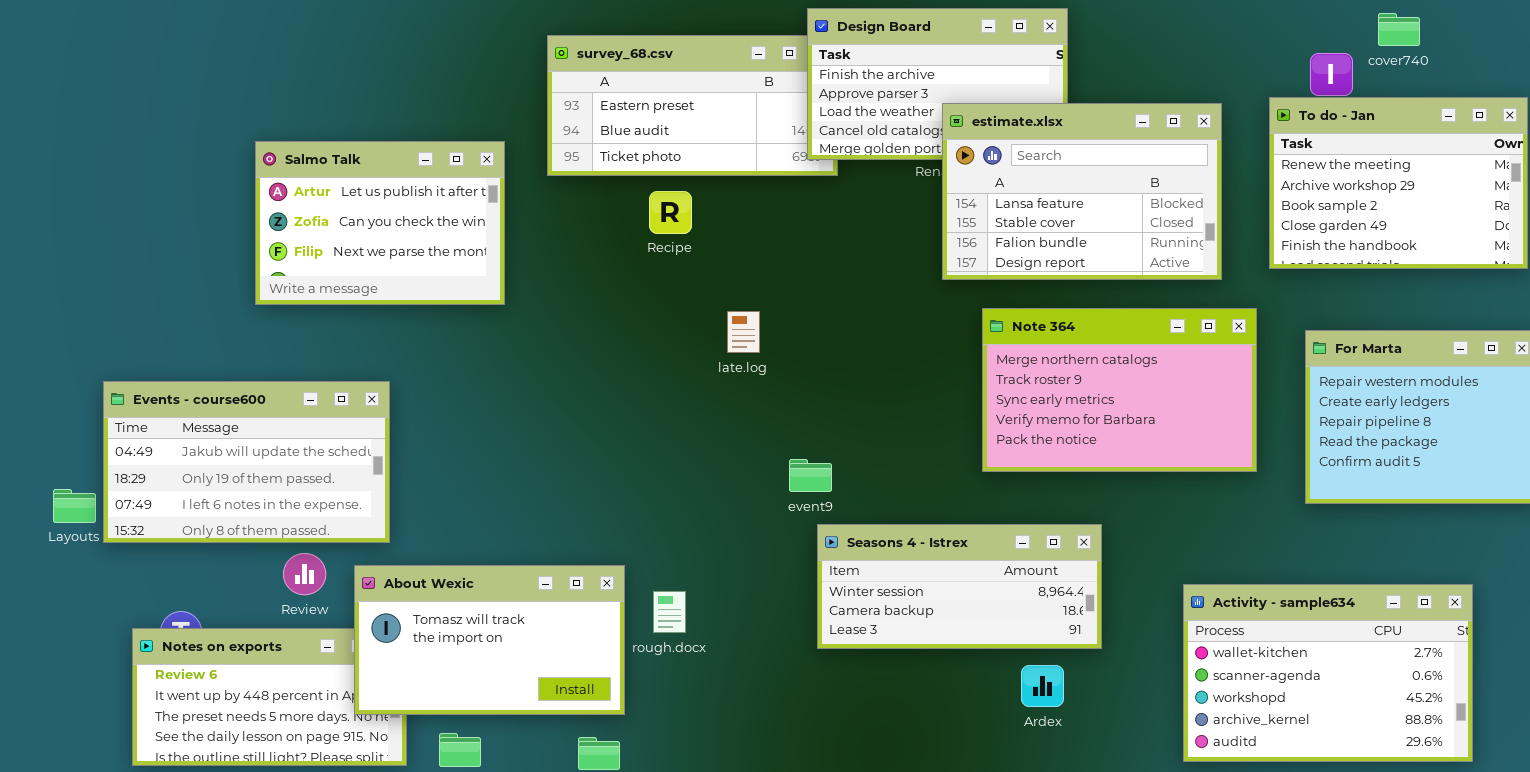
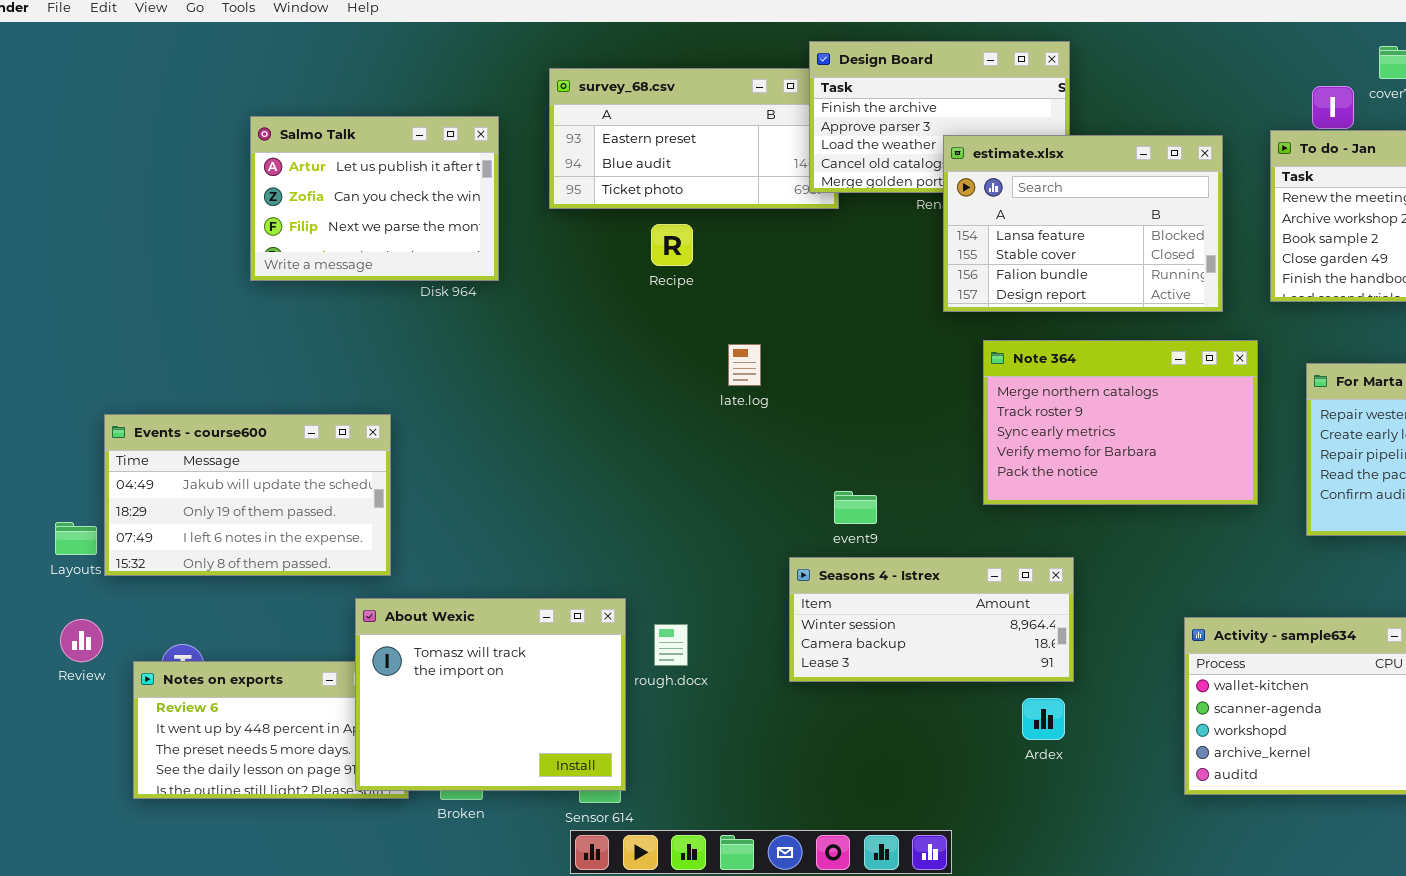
Salmo Talk: [255,141,505,305] -> [250,116,499,281], moved
event9: [789,459,832,492] -> [834,491,877,524], moved
Seasons 4 - Istrex: [817,524,1102,649] -> [789,557,1074,682], moved
Review: [283,553,326,595] -> [60,619,103,662], moved
About Wexic: [354,565,625,715] -> [355,598,626,791], resized

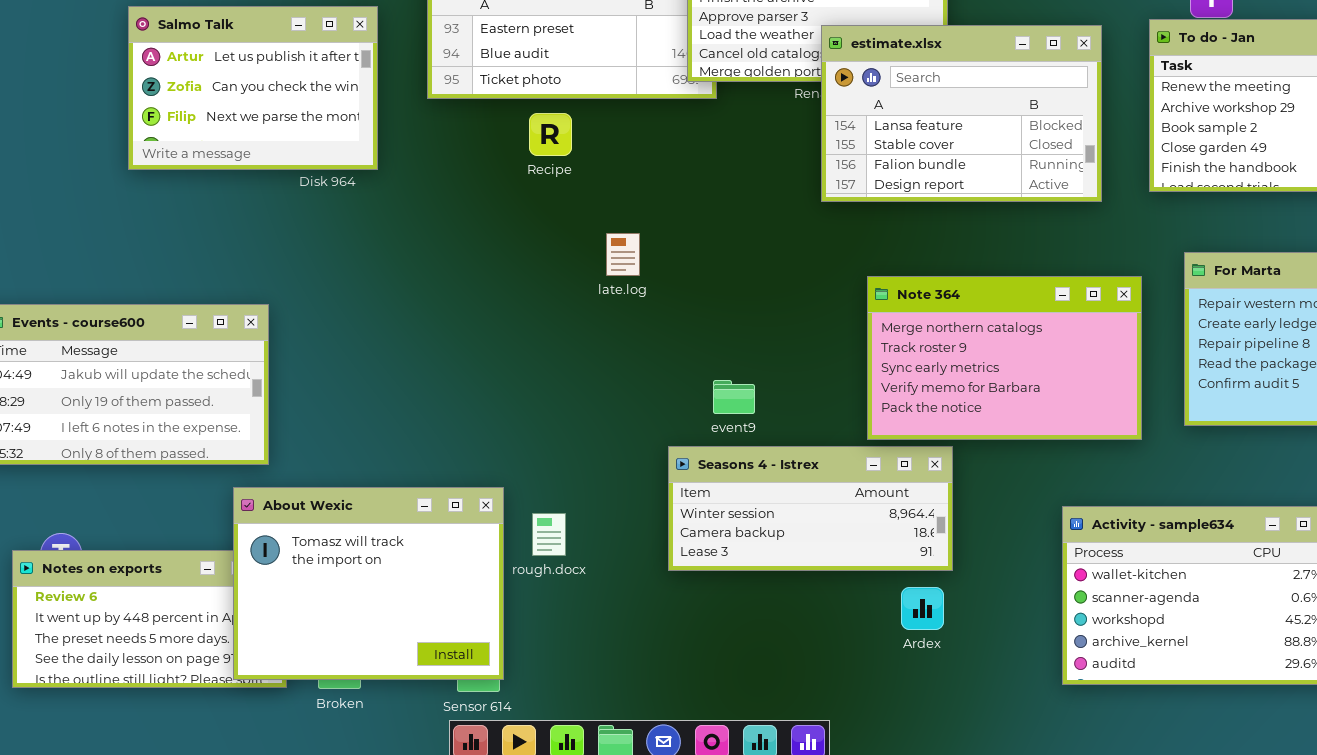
Note 364: [983,340,1258,505] -> [867,276,1142,440], moved

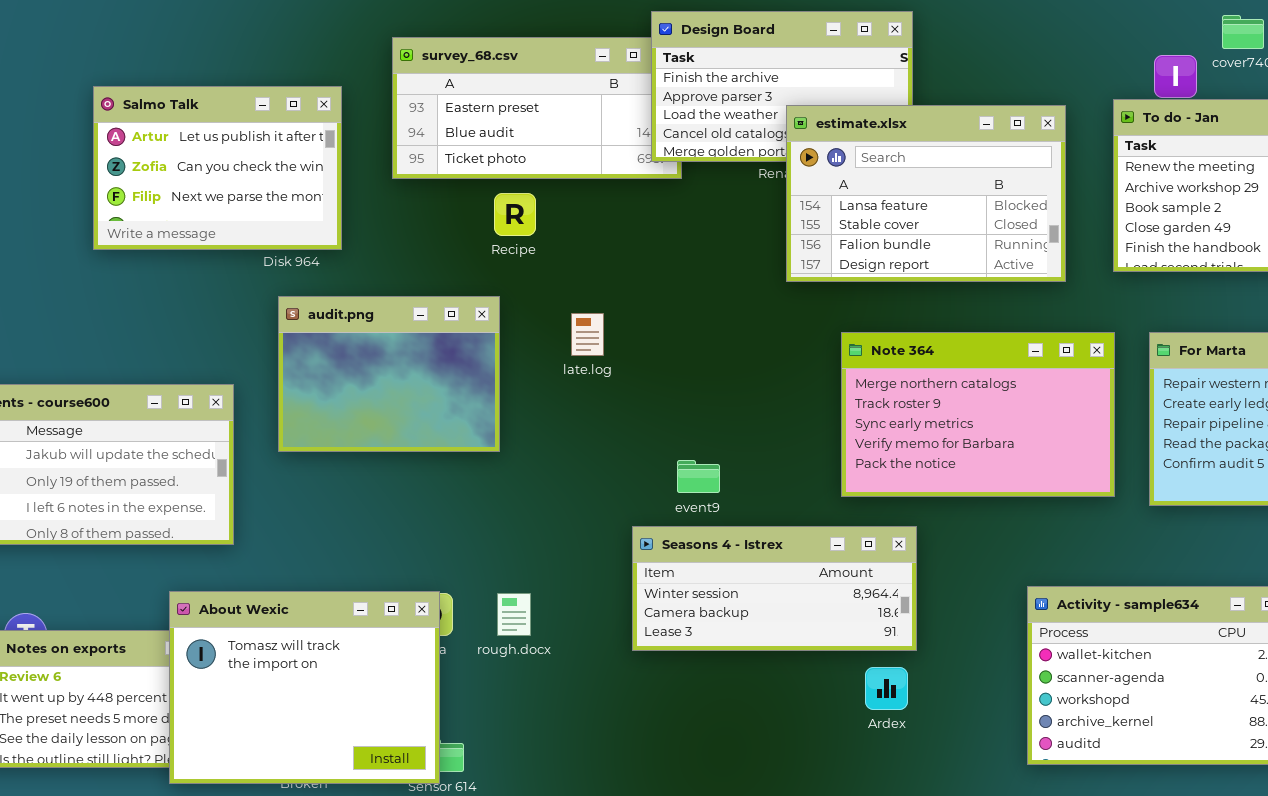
audit.png: none -> [278,296,500,452], opened
Note 364: [867,276,1142,440] -> [841,332,1115,497], moved
About Wexic: [233,487,504,680] -> [169,591,440,784], moved

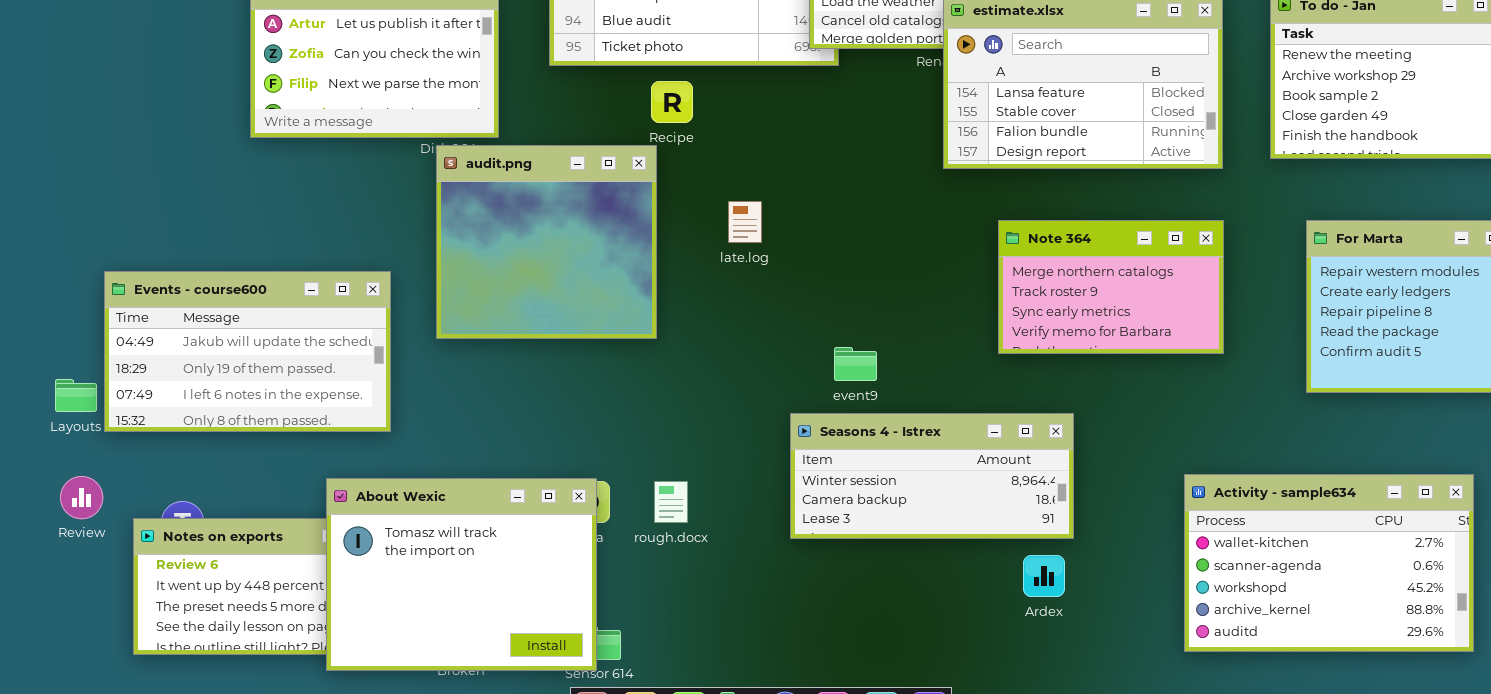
audit.png: [278,296,500,452] -> [436,145,657,339], resized
Note 364: [841,332,1115,497] -> [998,220,1224,354], resized

